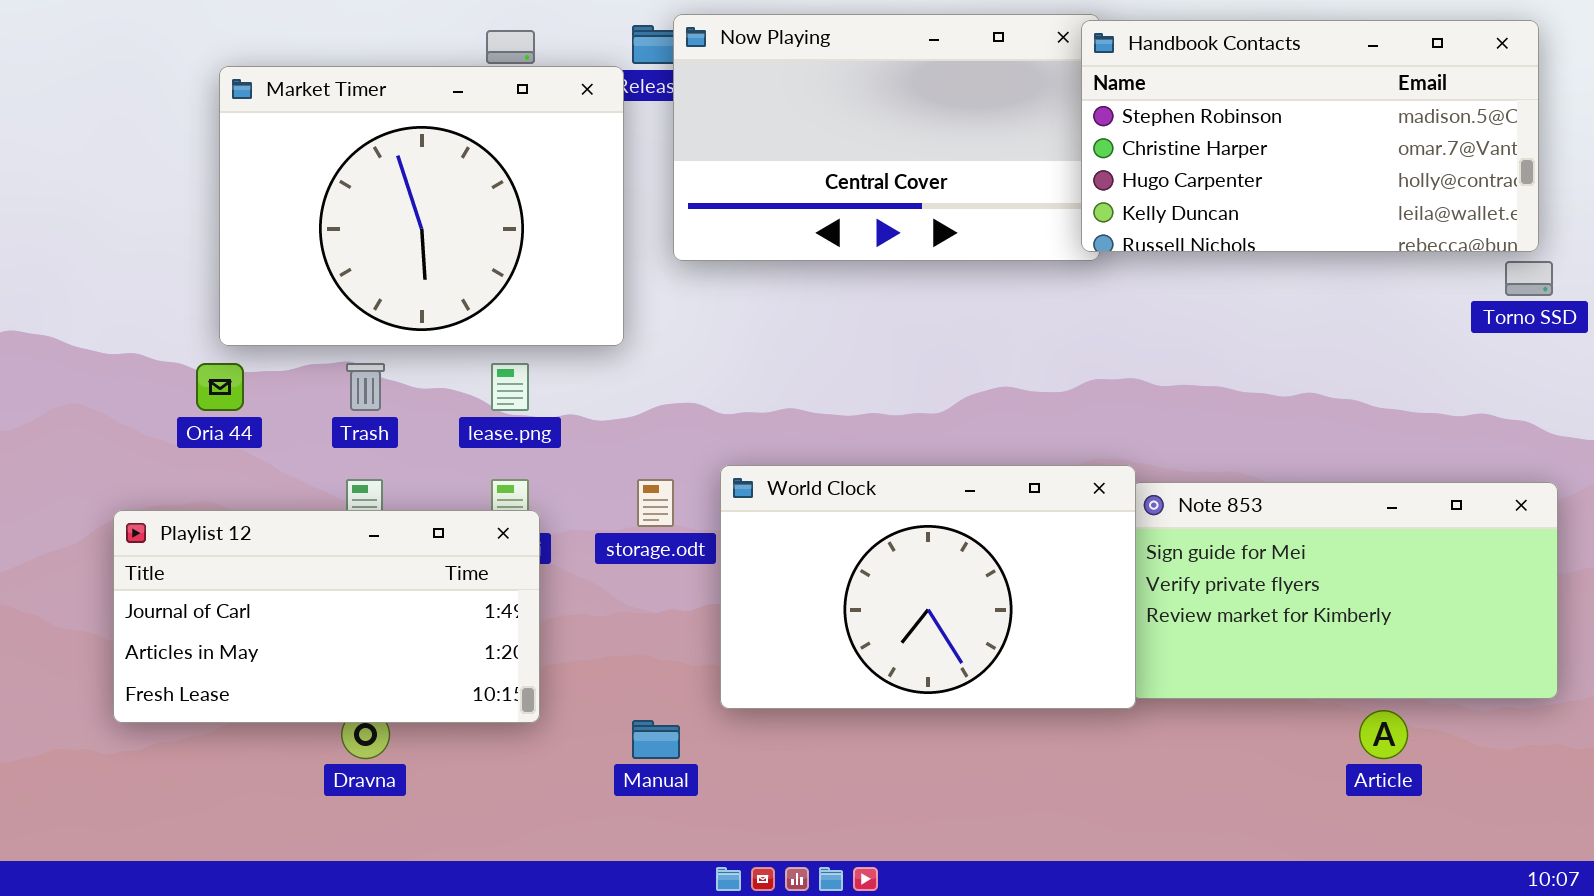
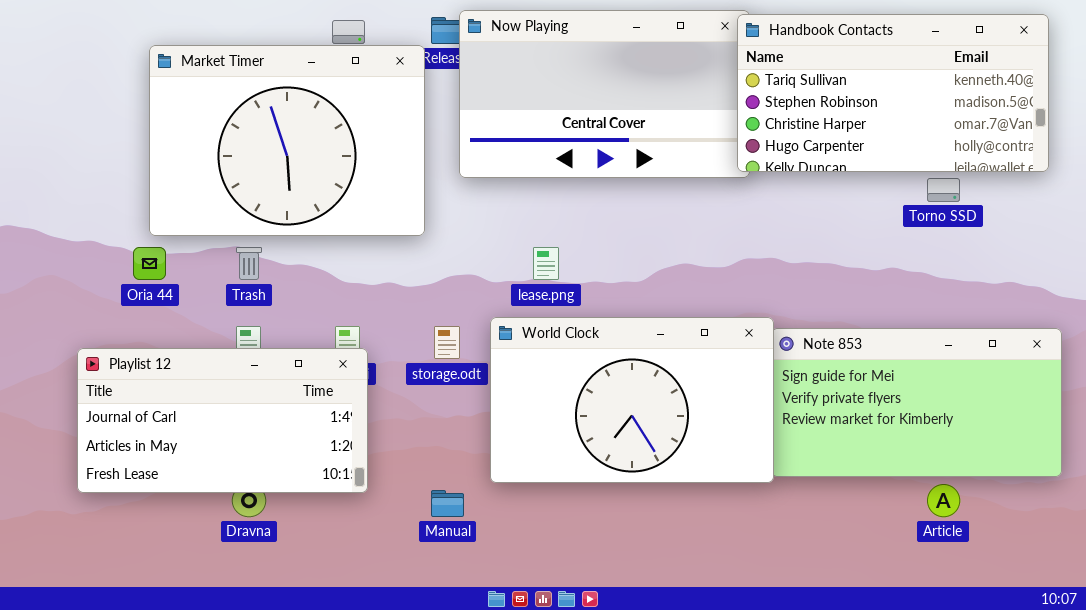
Handbook Contacts: [1081,20,1539,252] -> [737,14,1049,172], scrolled up 1 row
Torno SSD: [1505,261,1553,296] -> [927,178,960,202], moved
lease.png: [491,363,529,411] -> [533,247,559,280], moved

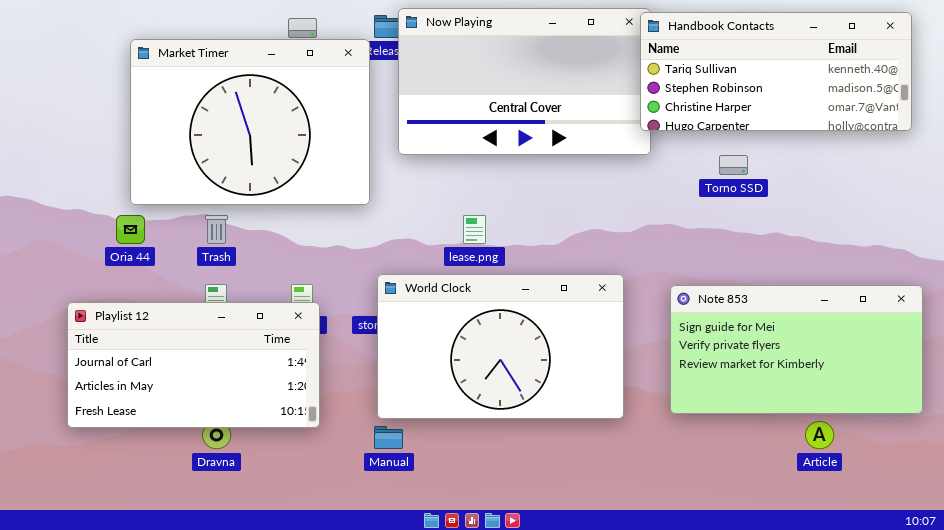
Handbook Contacts: [737,14,1049,172] -> [640,12,912,131], resized
Torno SSD: [927,178,960,202] -> [719,155,748,175], moved
World Clock: [490,317,774,483] -> [377,274,624,419], moved

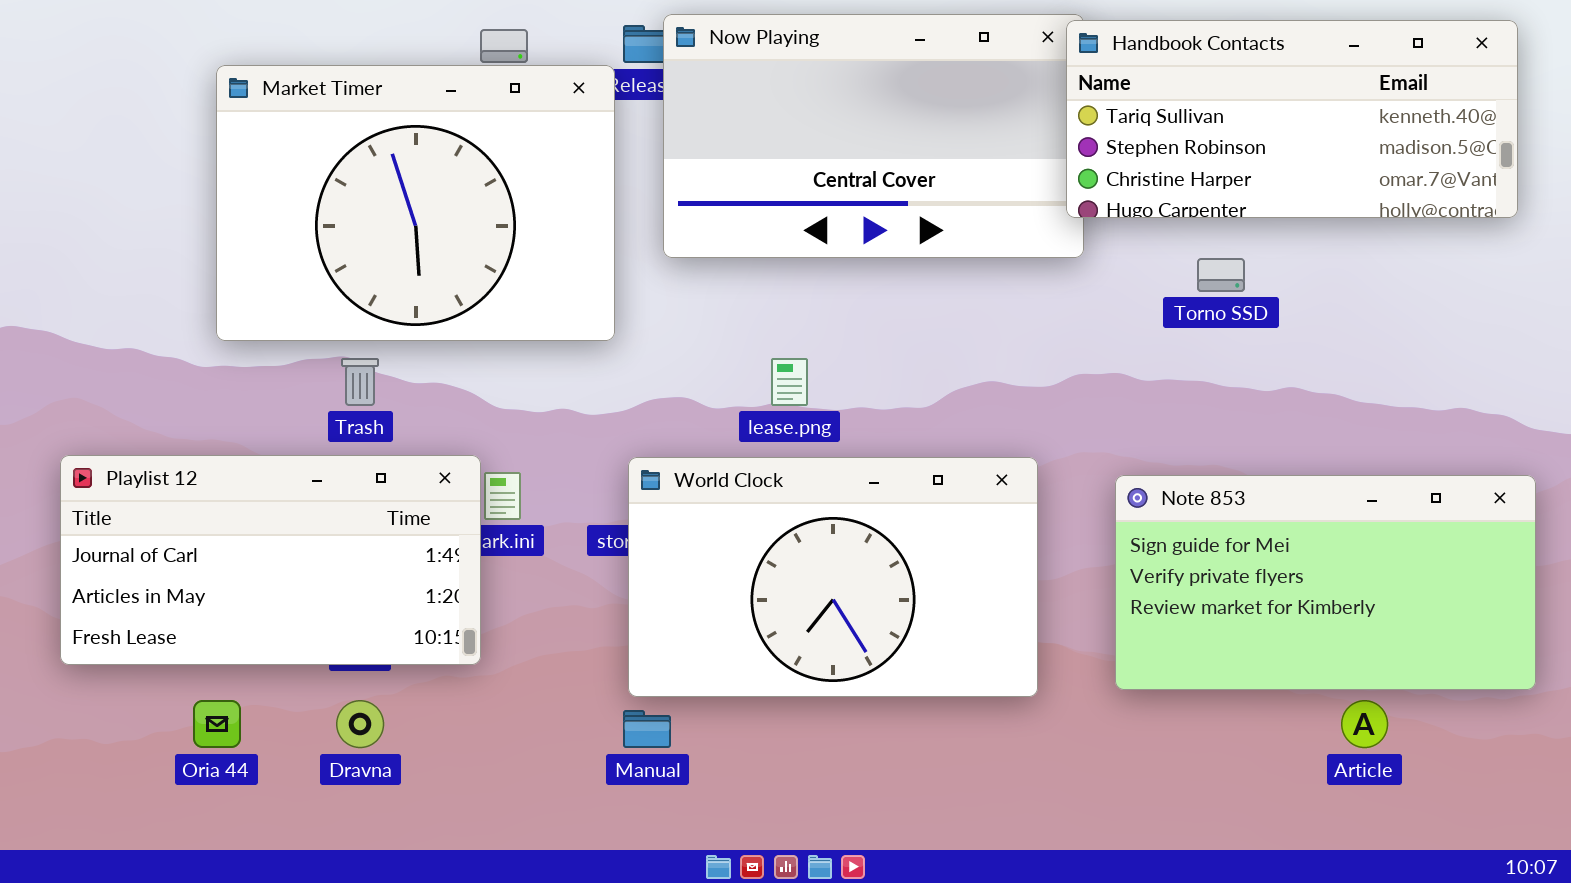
Oria 44: [116,215,145,244] -> [193,700,241,748], moved
Playlist 12: [67,302,320,428] -> [60,455,481,665], moved

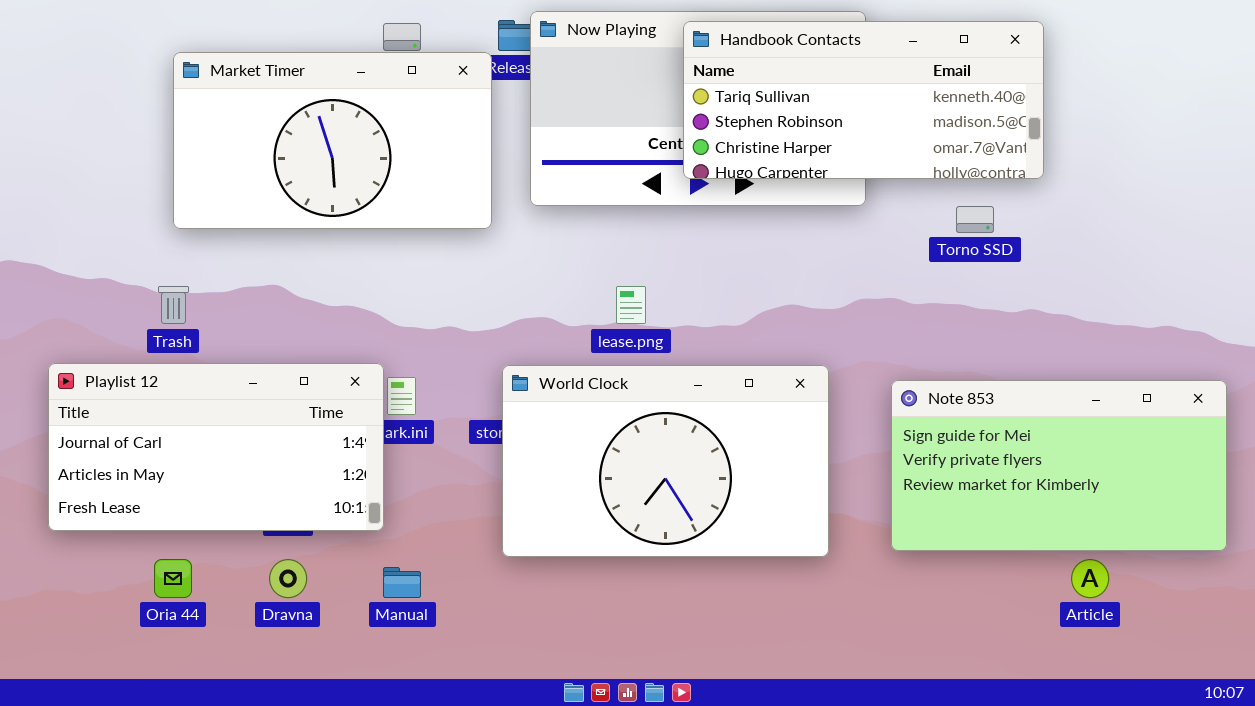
Handbook Contacts: [1066,20,1518,218] -> [683,21,1044,179], moved
Market Timer: [216,65,615,341] -> [173,52,492,229], resized
Trash: [341,358,379,406] -> [158,286,189,324], moved
Manual: [623,710,671,748] -> [383,567,421,598], moved

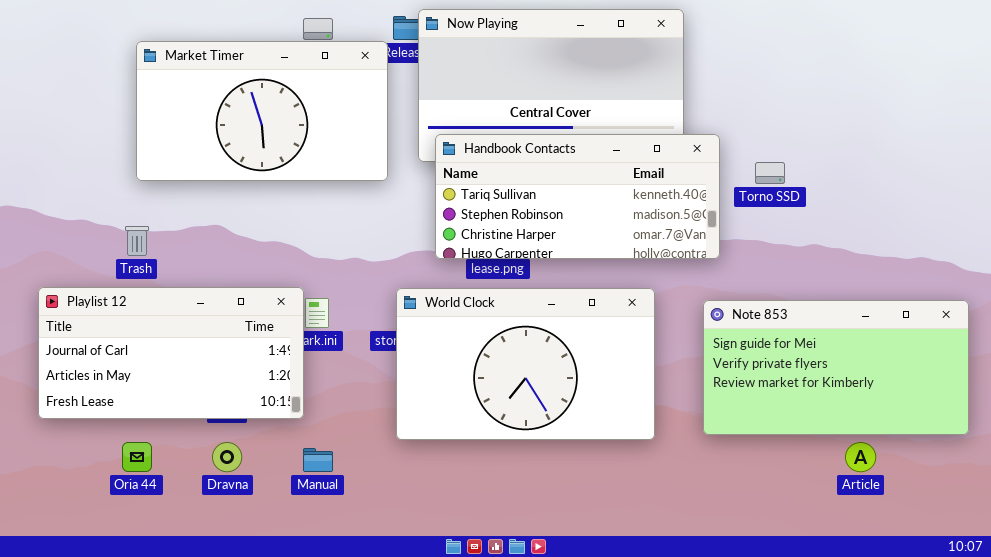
Handbook Contacts: [683,21,1044,179] -> [435,134,720,259], moved

